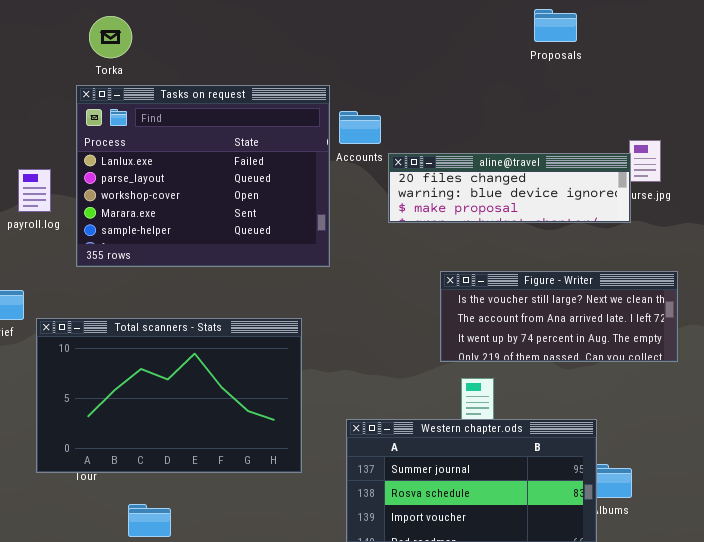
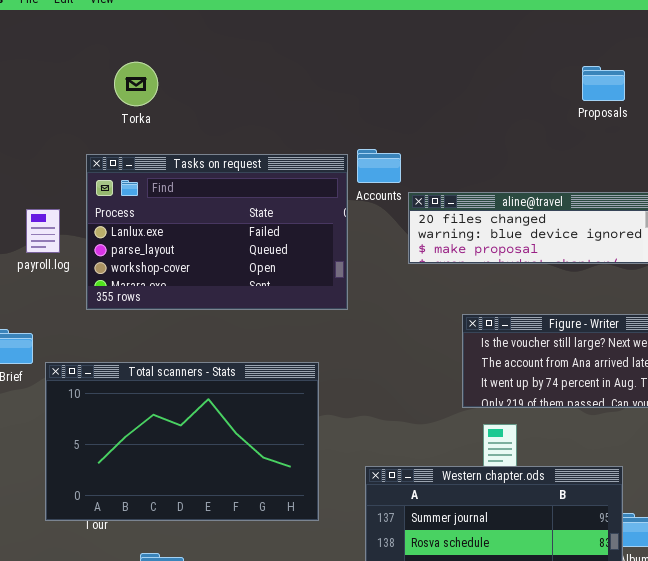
Proposals: [534,9,577,42] -> [582,66,625,101], moved
Torka: [89,16,132,58] -> [114,62,158,106], moved
Tasks on request: [76,85,330,267] -> [86,154,348,310], resized

